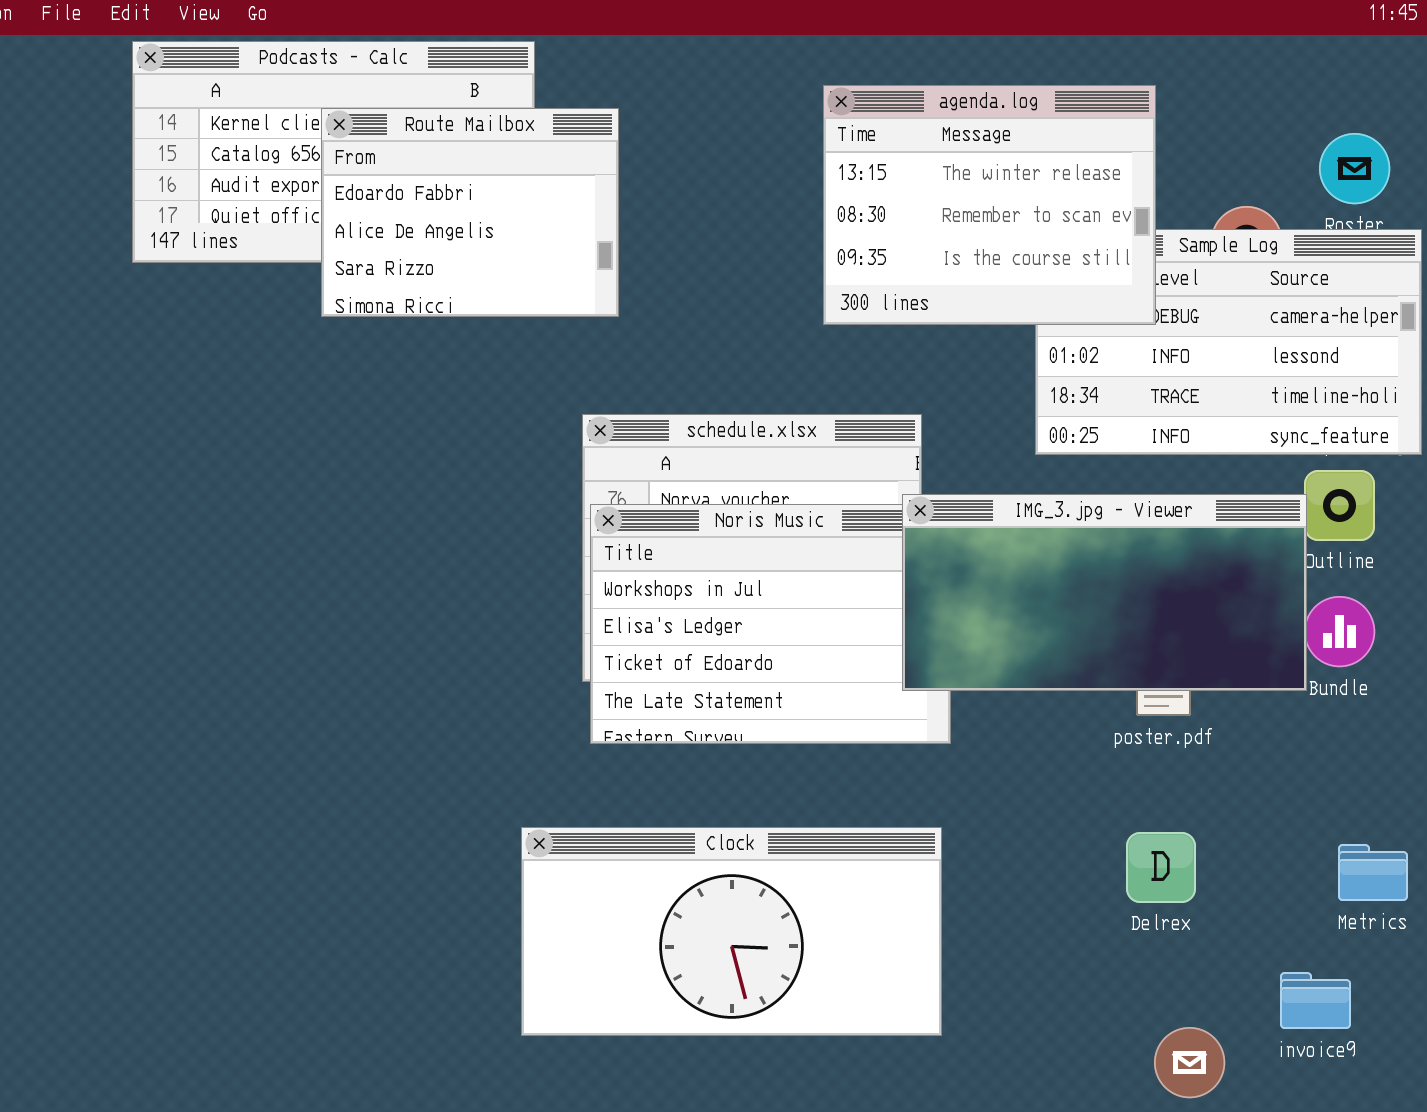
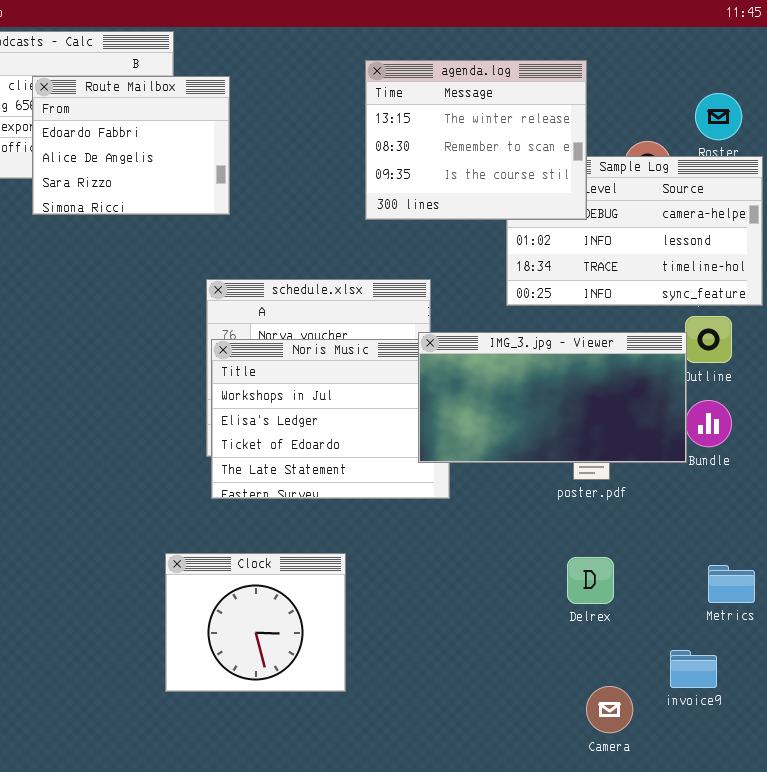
Clock: [521,827,942,1036] -> [165,553,346,692], resized

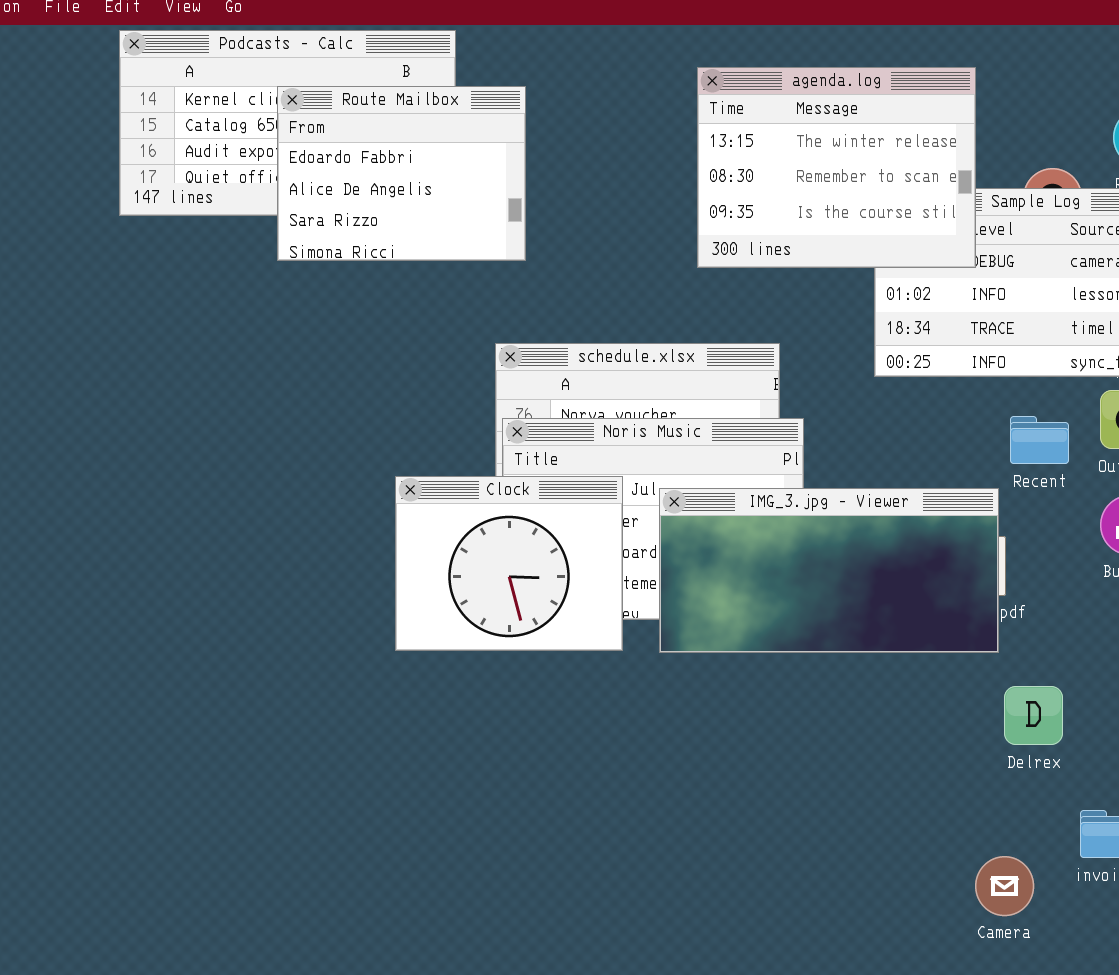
IMG_3.jpg - Viewer: [418,332,687,463] -> [659,488,999,653], moved
Clock: [165,553,346,692] -> [395,476,623,651], moved
Delrex: [567,557,614,604] -> [1004,686,1063,745], moved

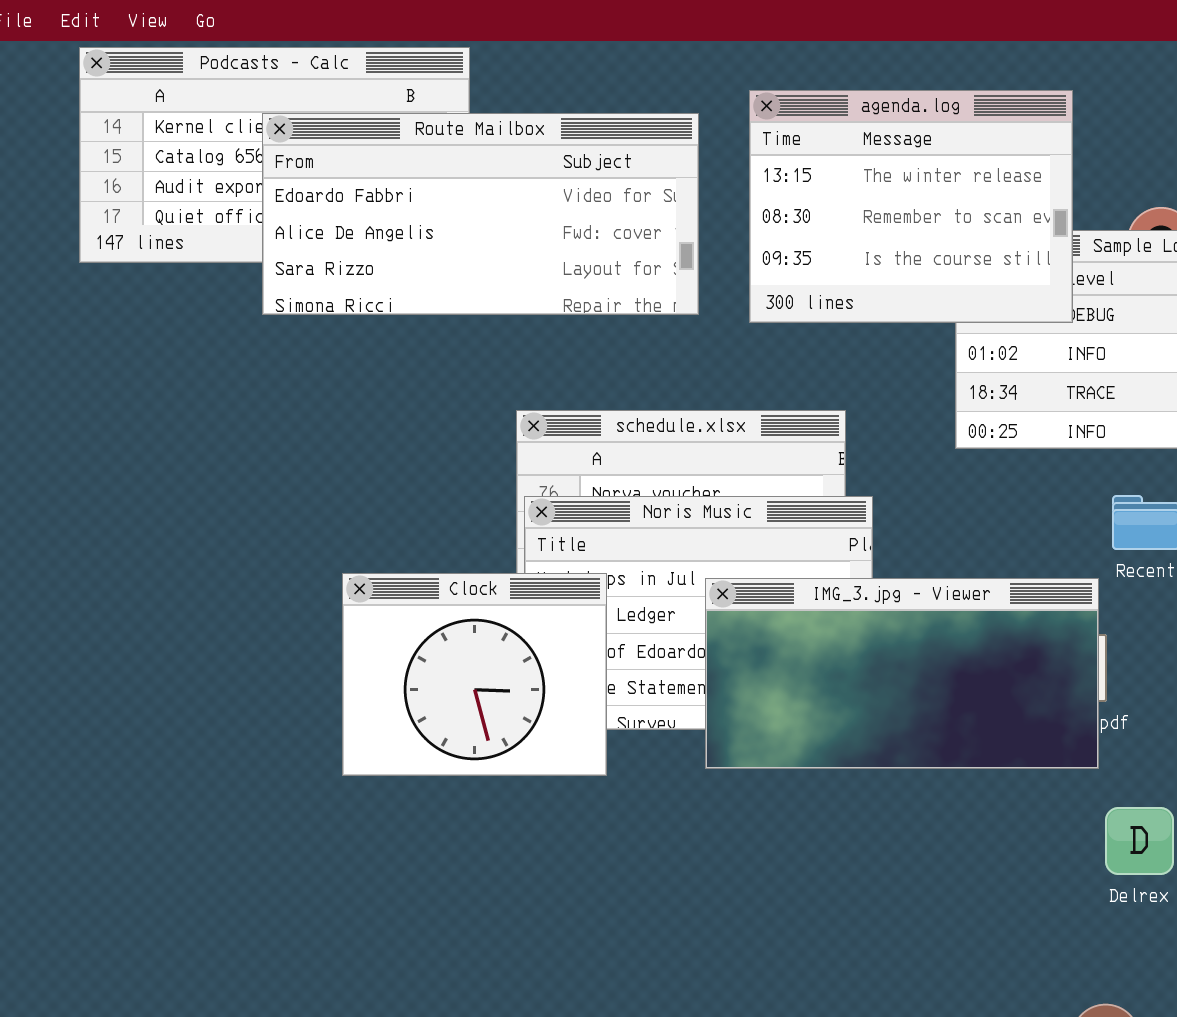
Route Mailbox: [277,86,526,261] -> [262,113,699,315], resized
Clock: [395,476,623,651] -> [342,573,607,776], moved

